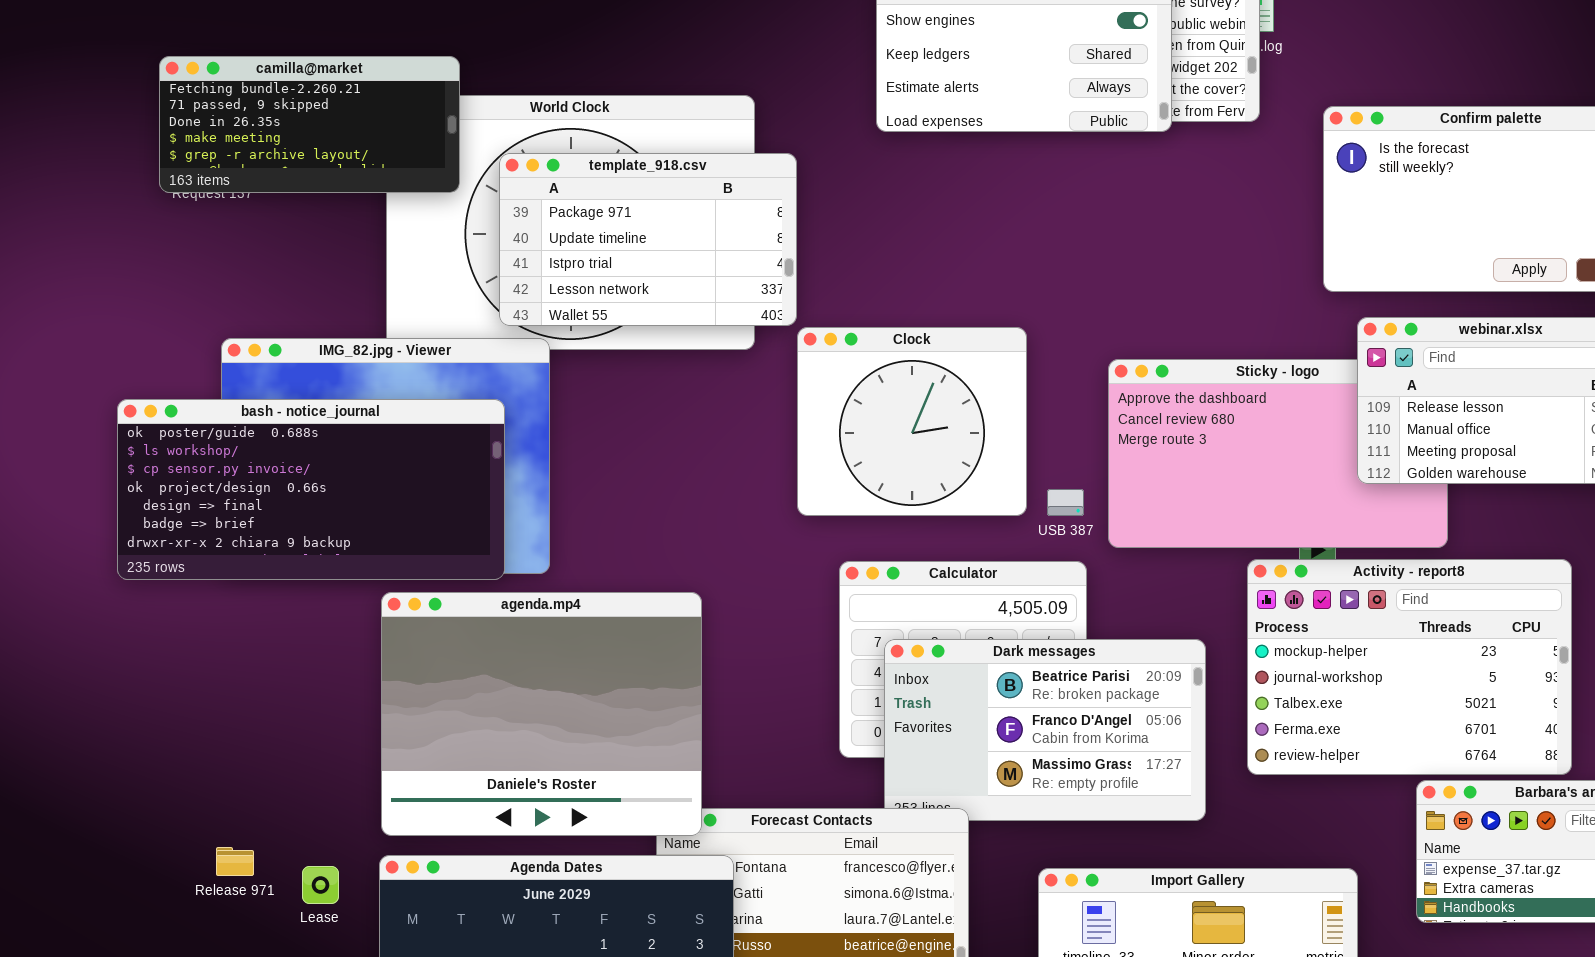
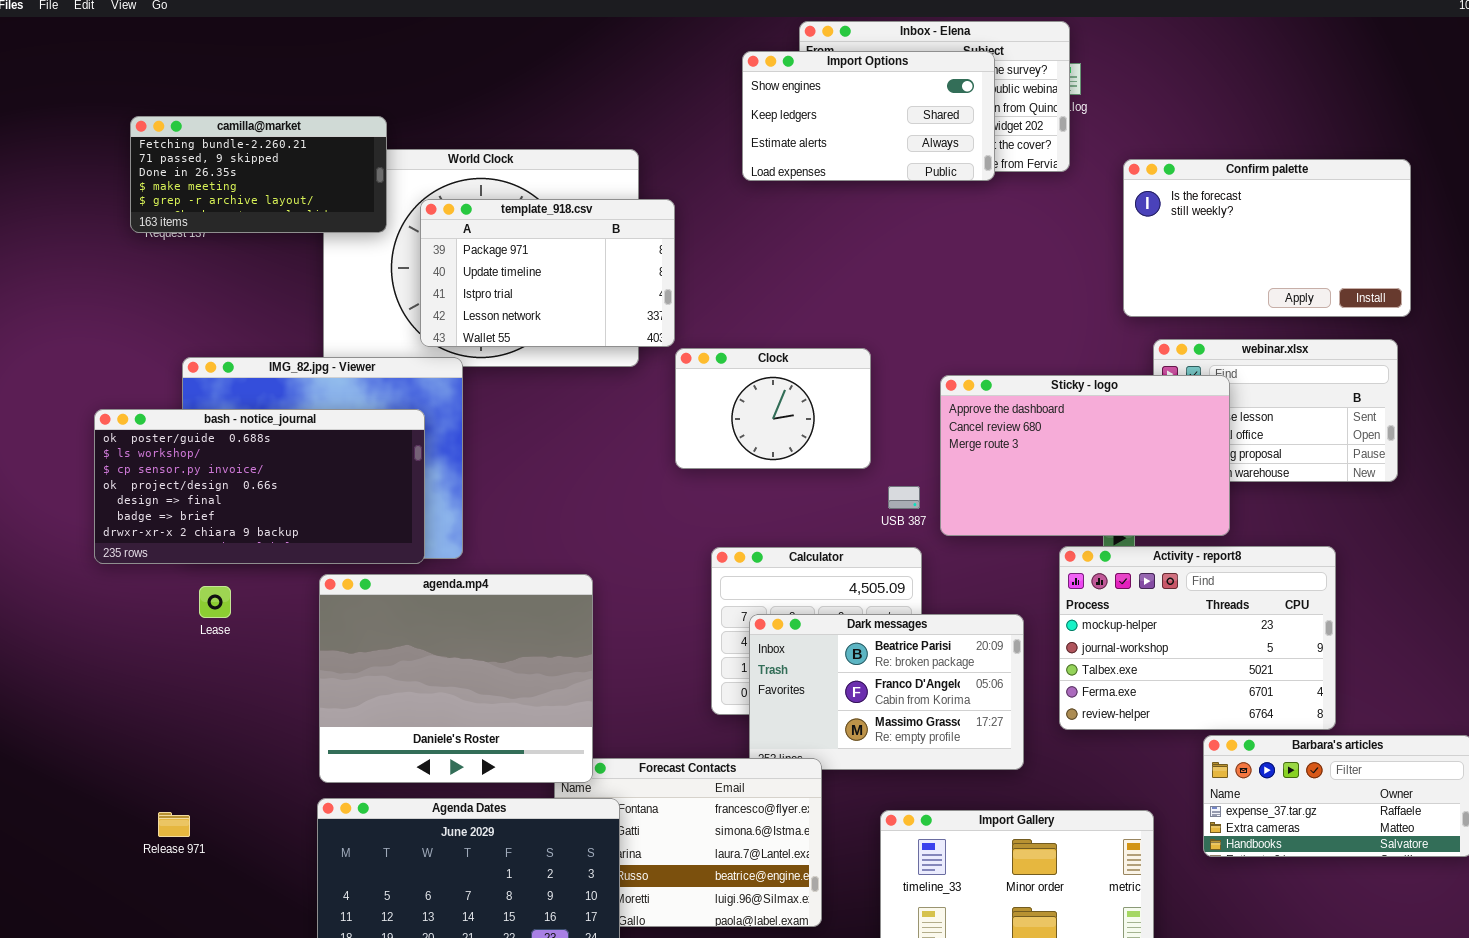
Clock: [797,327,1027,516] -> [675,348,871,469], resized
Sticky - logo: [1108,359,1448,548] -> [940,375,1230,536], raised
Release 971: [216,847,254,876] -> [158,812,190,837], moved
Lease: [302,866,339,904] -> [199,586,231,618], moved

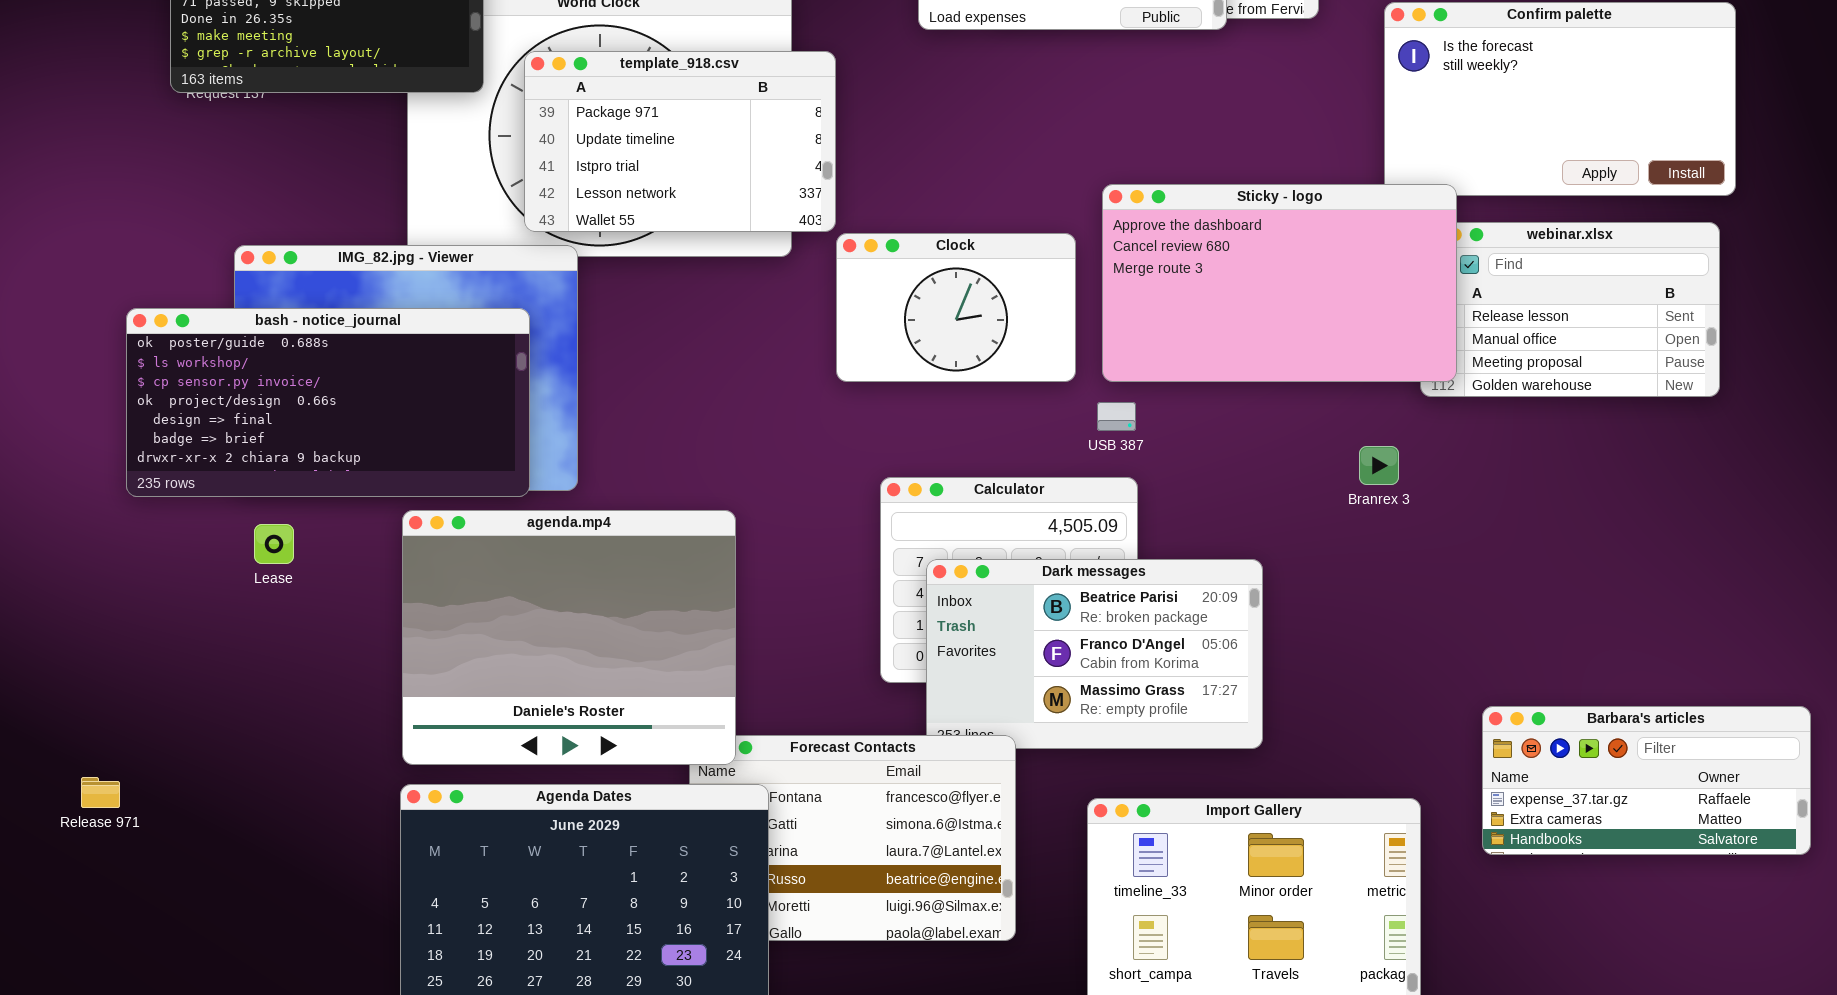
Sticky - logo: [940,375,1230,536] -> [1102,184,1457,382], moved
Activity - report8: [1059,546,1336,730] -> none, closed
Release 971: [158,812,190,837] -> [81,777,120,808], moved

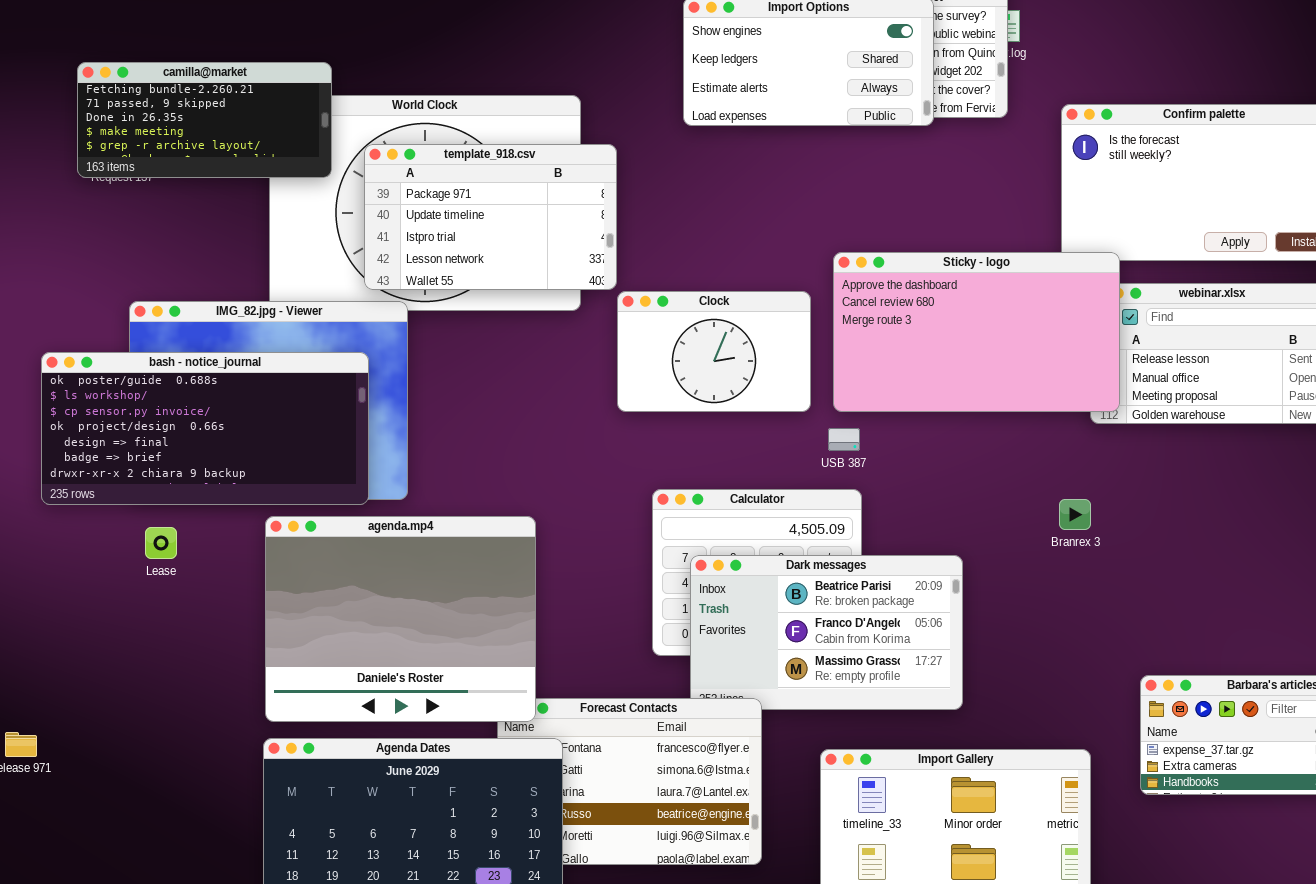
Branrex 3: [1359,446,1399,485] -> [1059,499,1091,530], moved

